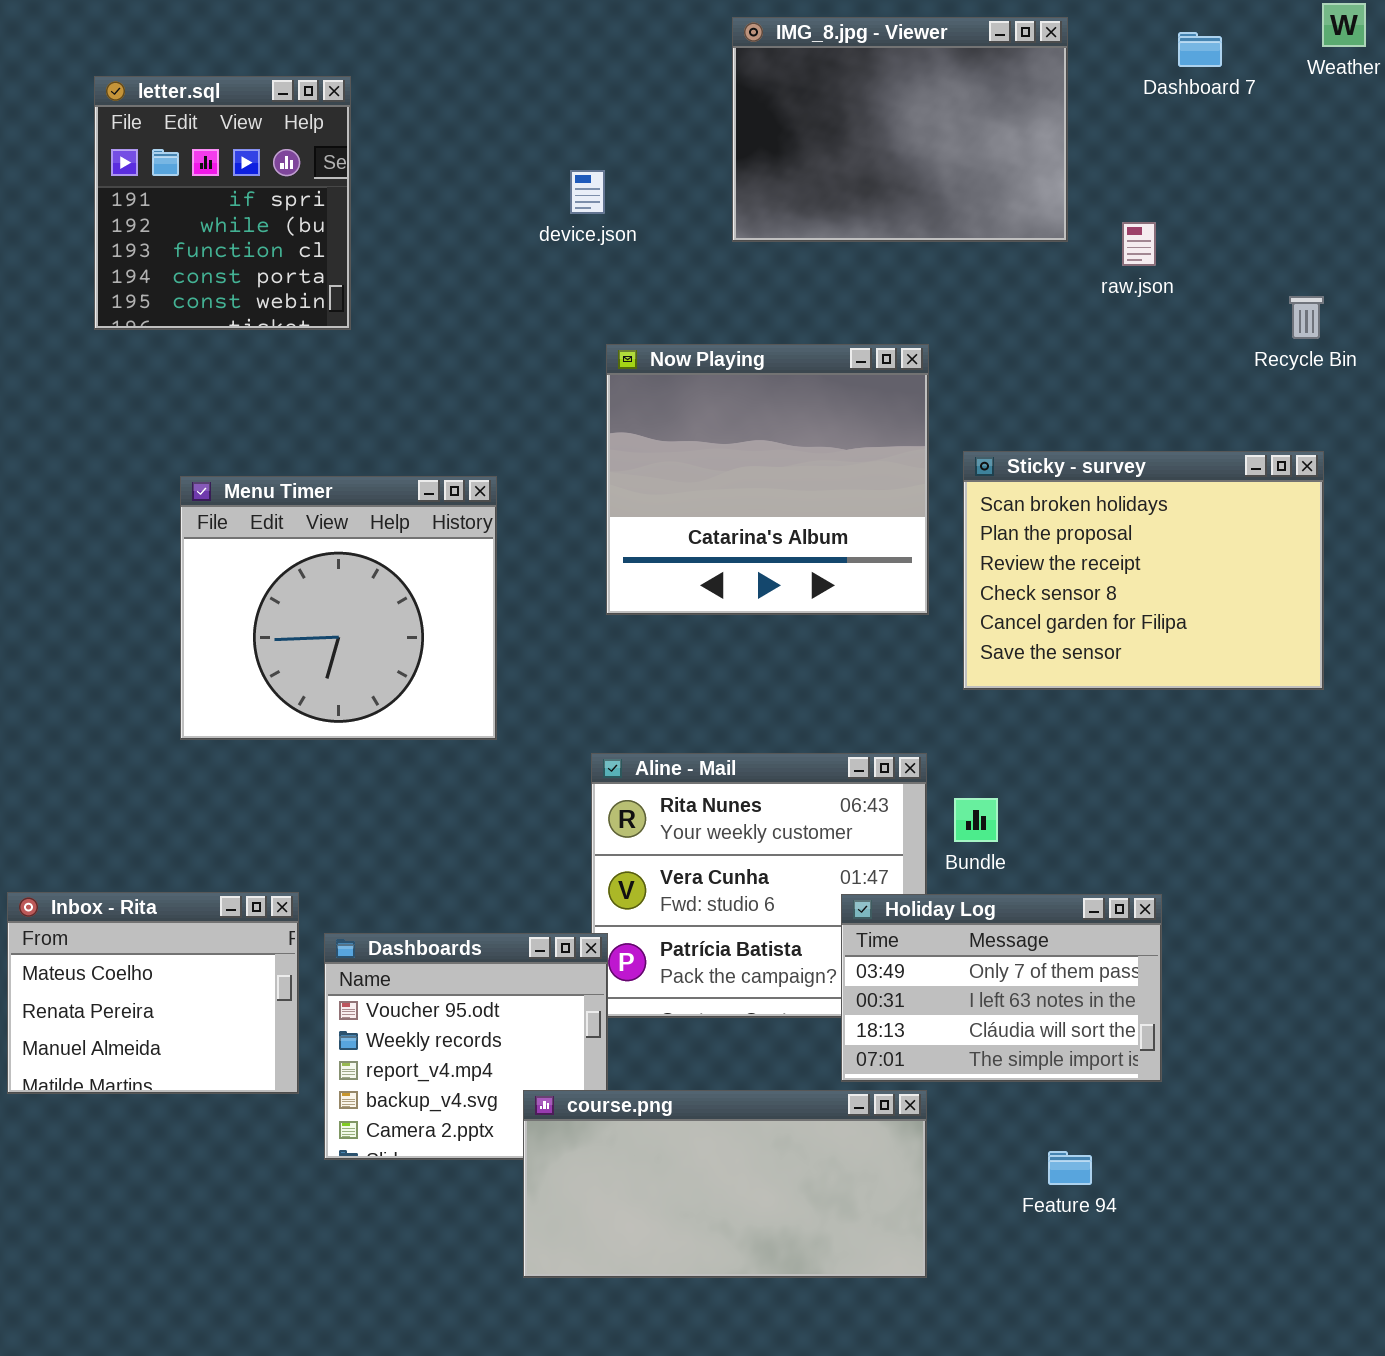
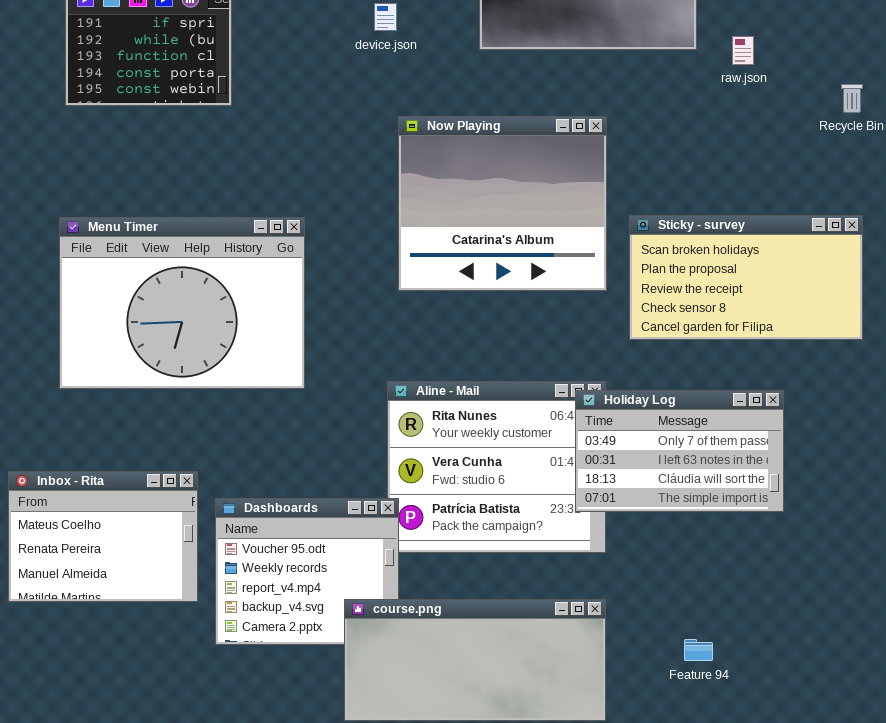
Sticky - survey: [963,451,1324,690] -> [629,215,863,340], resized
Menu Timer: [180,476,497,740] -> [59,217,305,389], moved, resized
Holiday Log: [841,894,1162,1082] -> [575,390,784,512], moved

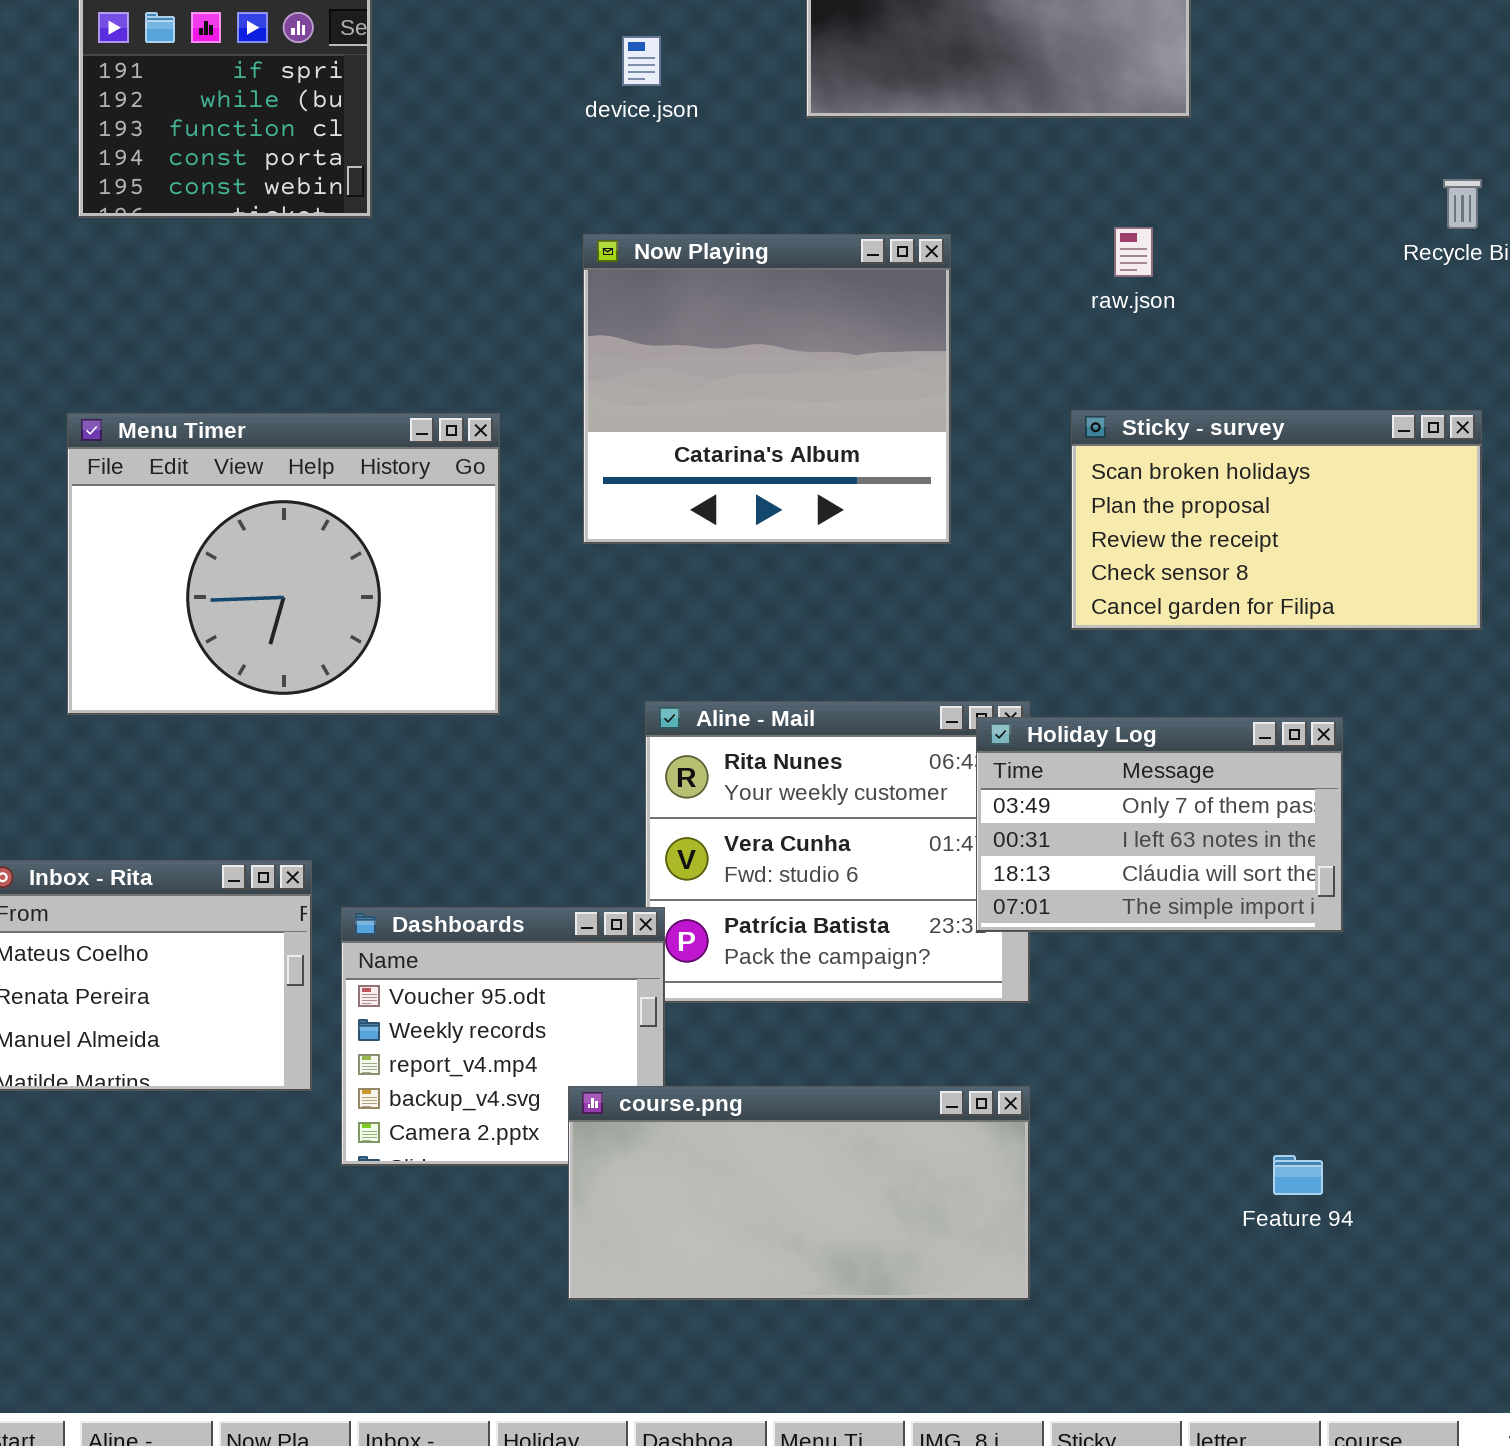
raw.json: [732,36,754,65] -> [1114,227,1153,277], moved
Now Playing: [398,116,607,291] -> [583,234,951,544], moved
Feature 94: [684,639,713,661] -> [1273,1155,1323,1195], moved

